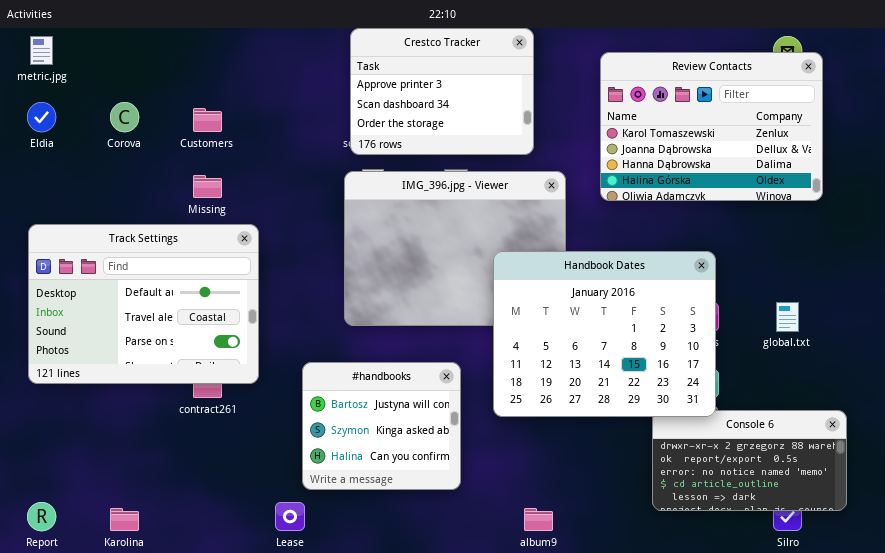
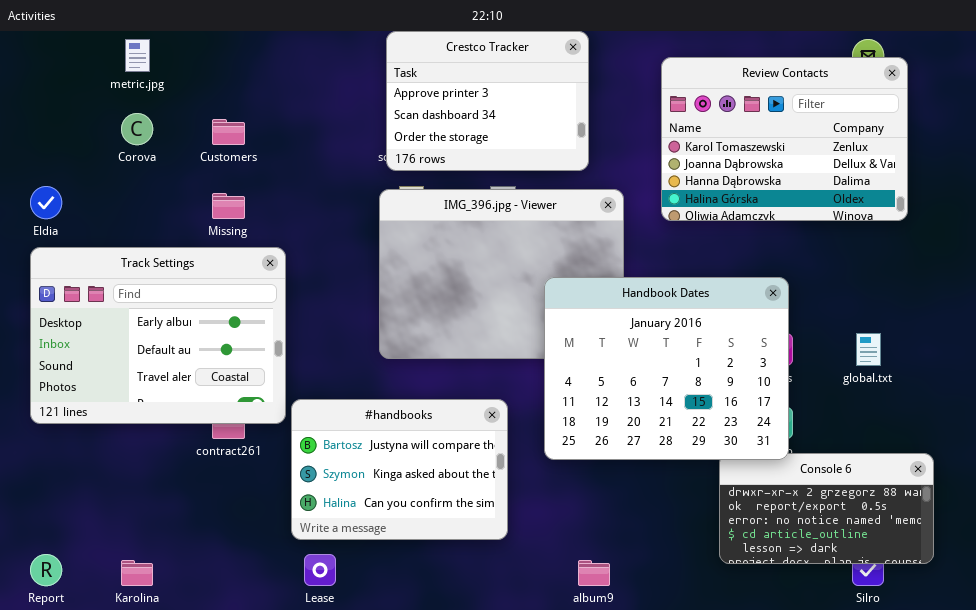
metric.jpg: [30,36,53,65] -> [125,39,150,72], moved
Eldia: [27,102,56,132] -> [30,186,62,219], moved
Track Settings: [28,224,259,384] -> [30,247,286,424], scrolled up 1 row
#handbooks: [302,362,461,490] -> [291,399,508,540], resized

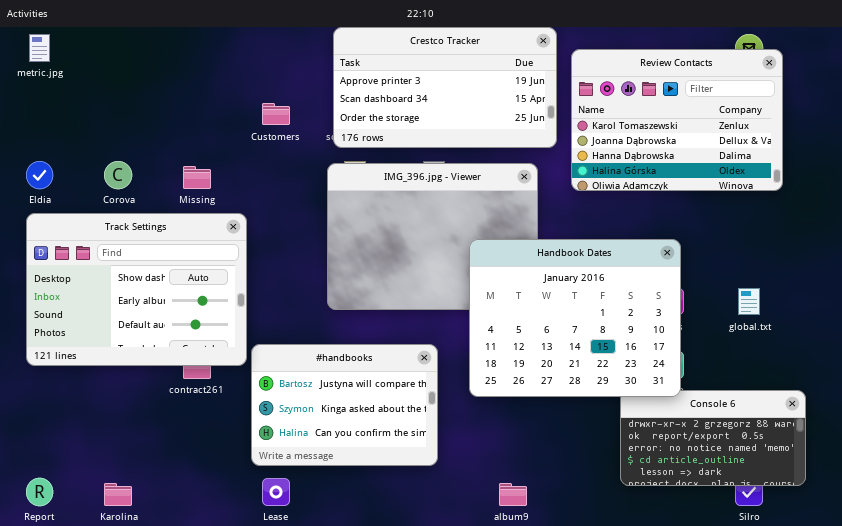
Crestco Tracker: [386,31,589,171] -> [333,27,557,148], resized
metric.jpg: [125,39,150,72] -> [29,34,50,62], moved
Corova: [121,113,153,145] -> [104,161,132,189], moved
Customers: [212,119,245,145] -> [262,103,290,125], moved
Track Settings: [30,247,286,424] -> [26,213,247,366], scrolled up 1 row

